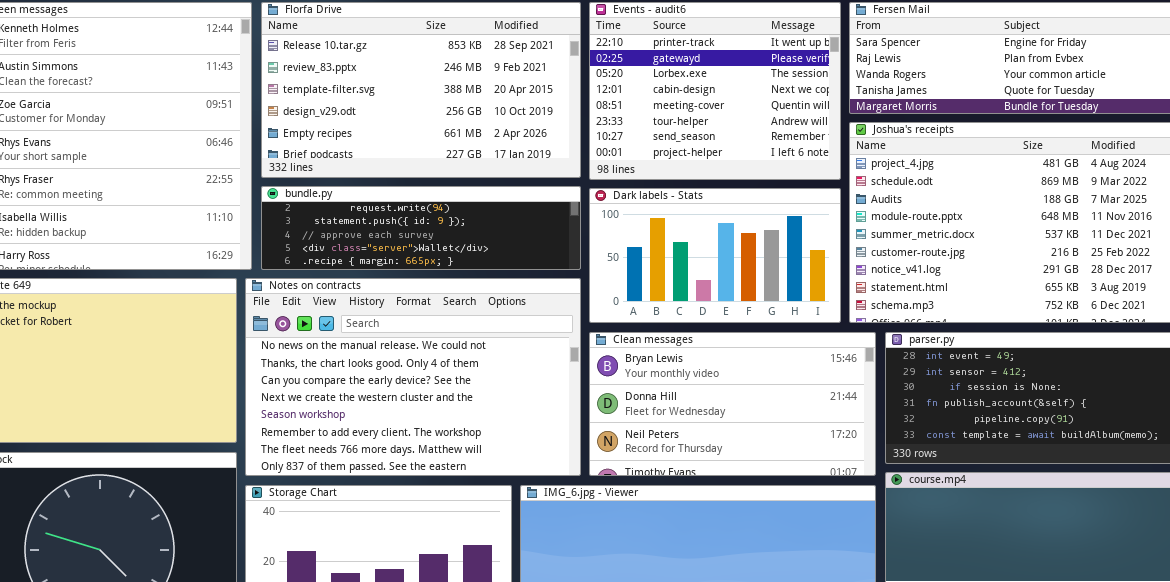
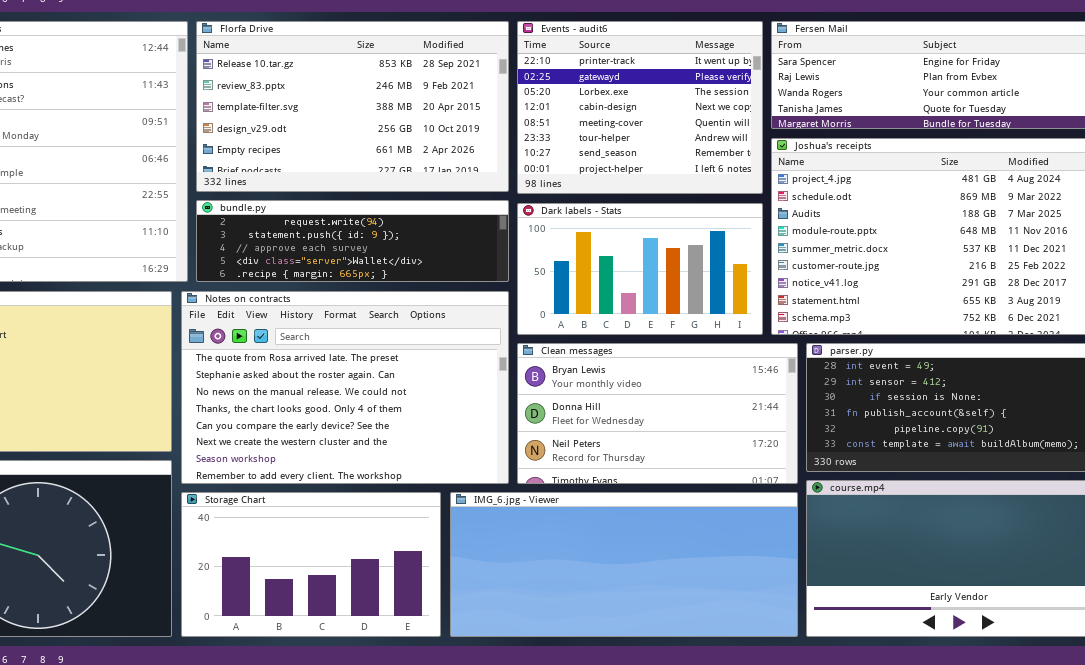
Notes on contracts: [245,278,581,476] -> [181,291,509,484], scrolled up 2 rows

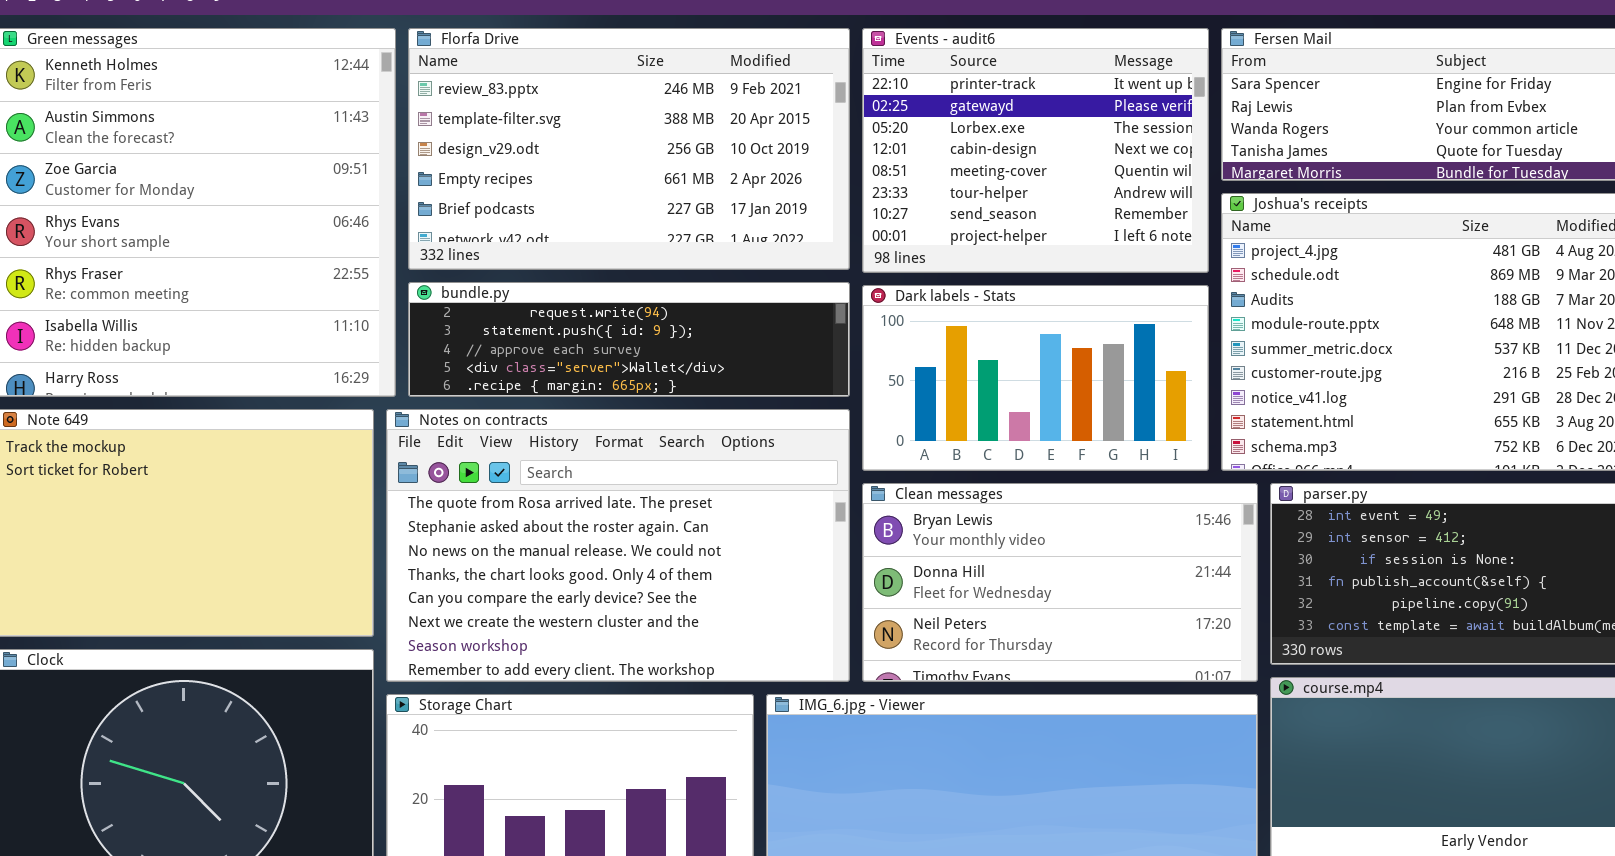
Florfa Drive: [196,21,509,192] -> [408,28,850,270], scrolled down 1 row

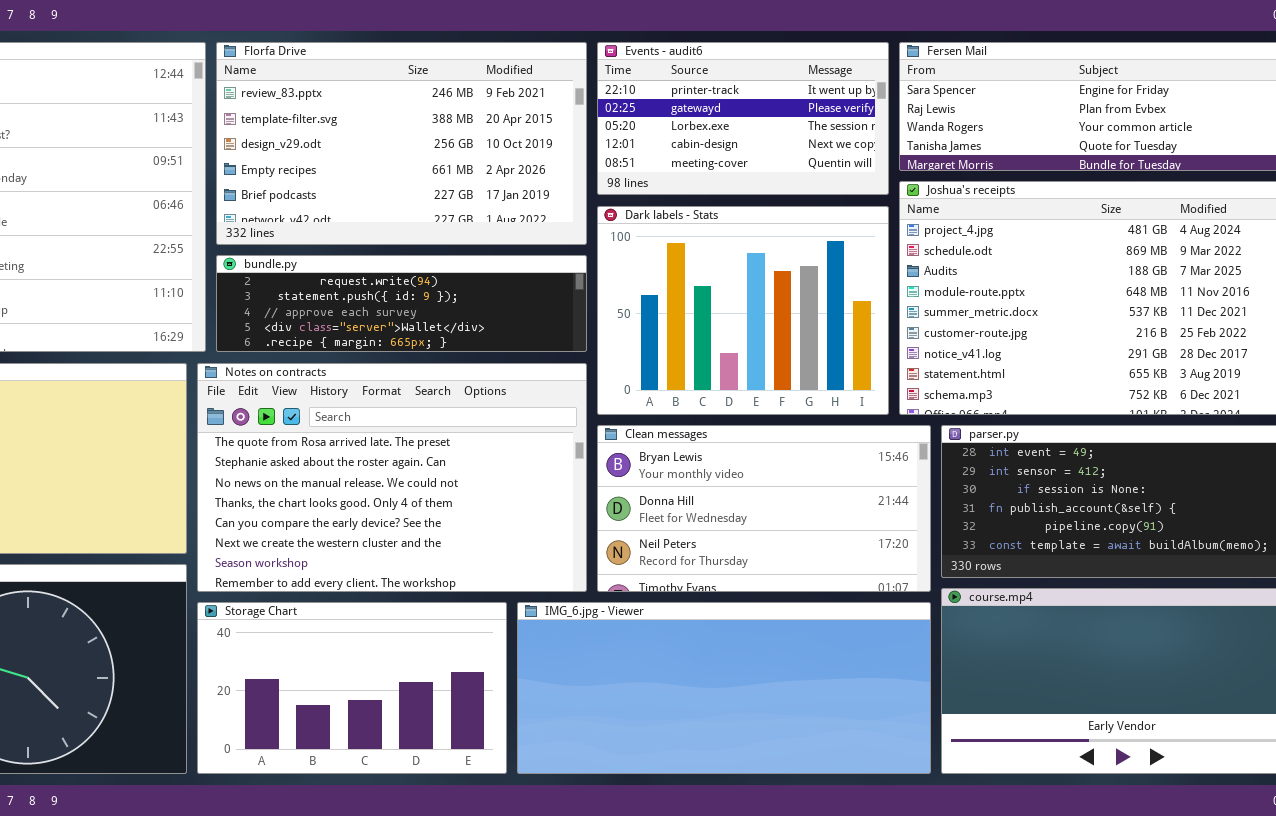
Events - audit6: [862,28,1209,273] -> [597,42,889,195], resized
Dark labels - Stats: [862,285,1209,471] -> [597,206,889,415], resized

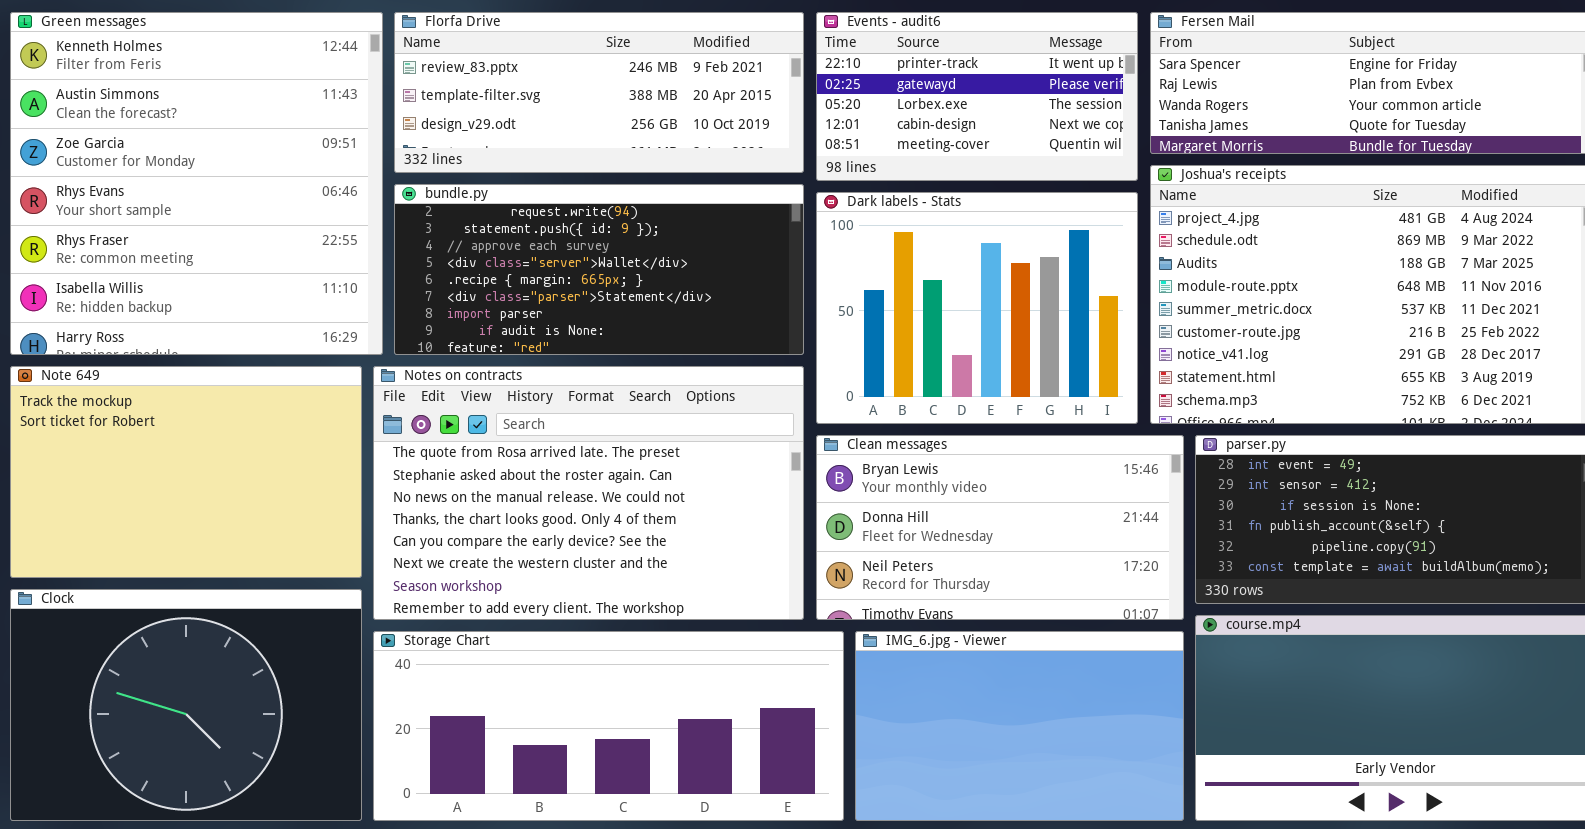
Florfa Drive: [216,42,587,245] -> [394,12,804,173], resized
bundle.py: [216,255,587,352] -> [394,184,804,355], resized
Storage Chart: [197,602,507,774] -> [373,631,844,821], resized
IMG_6.jpg - Viewer: [517,602,931,774] -> [855,631,1184,821], resized

